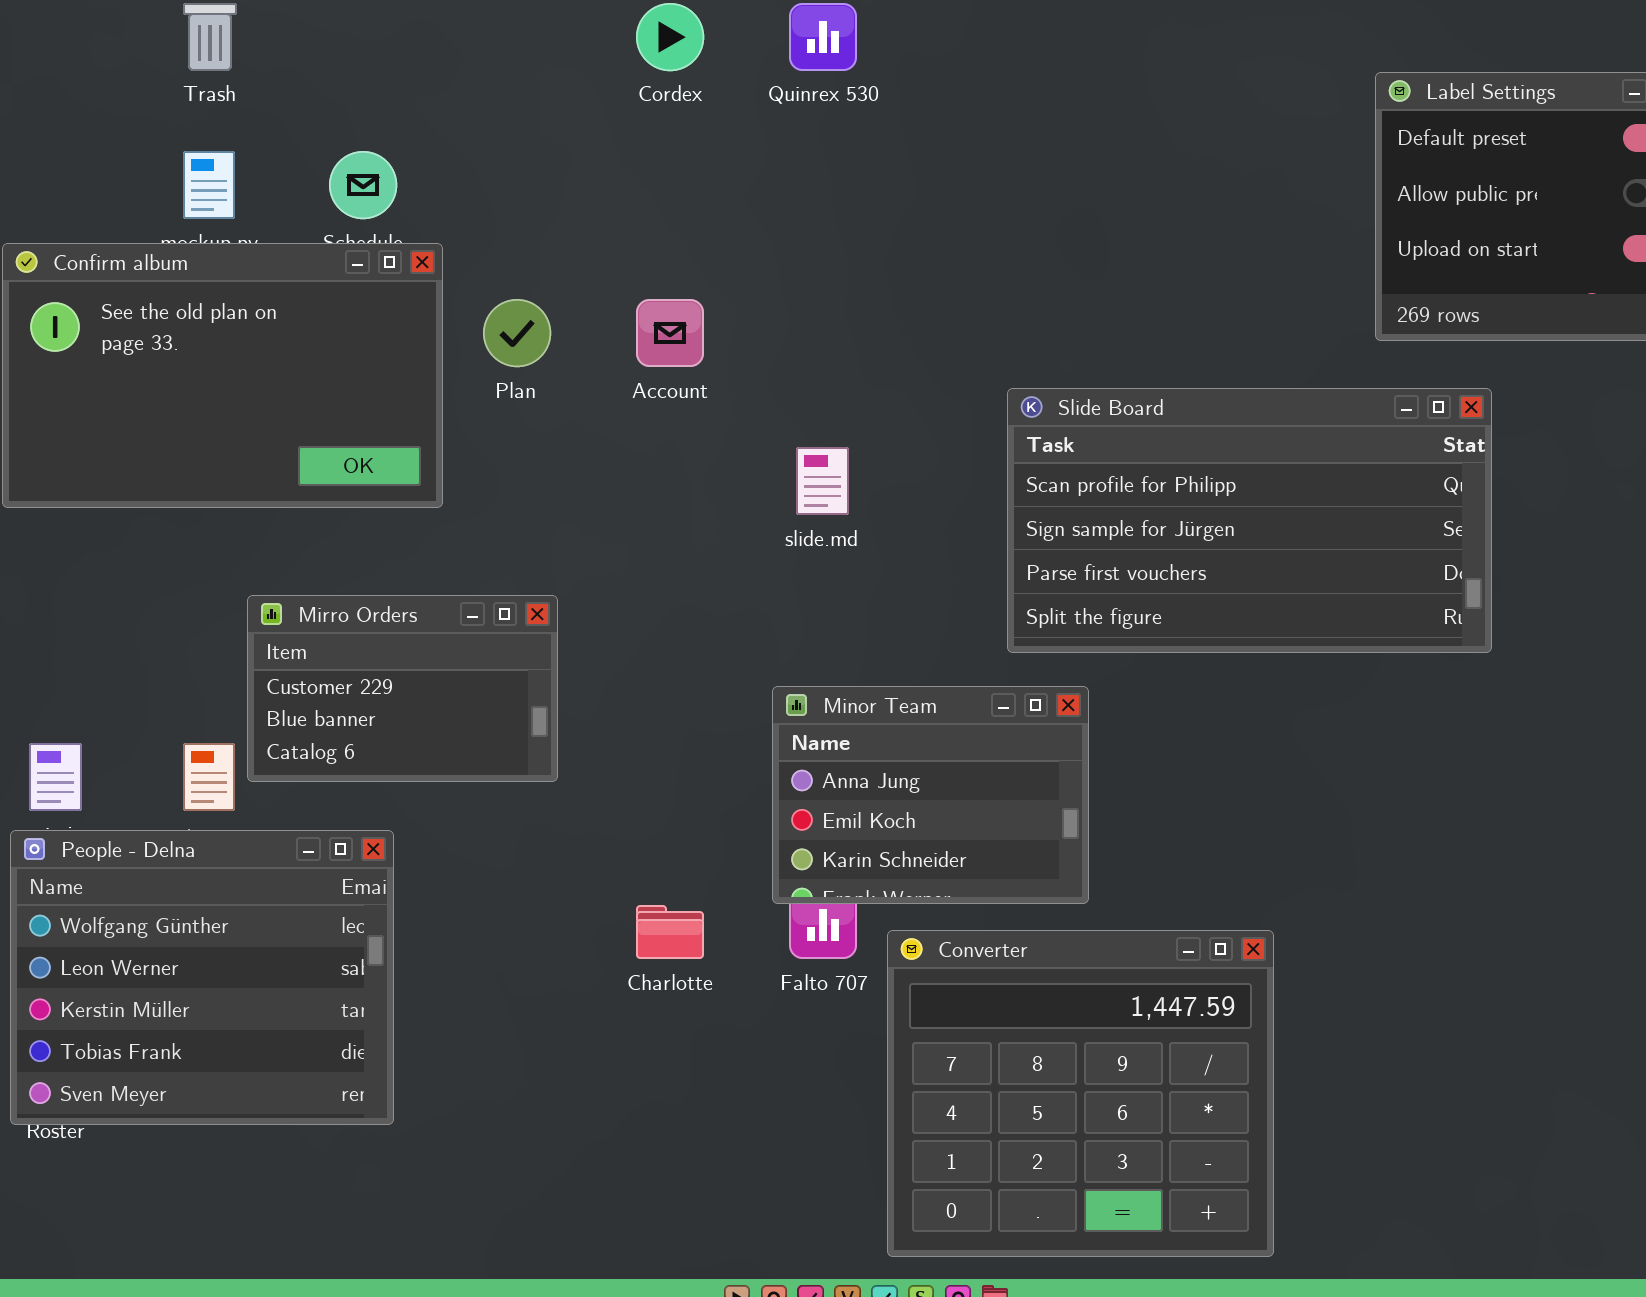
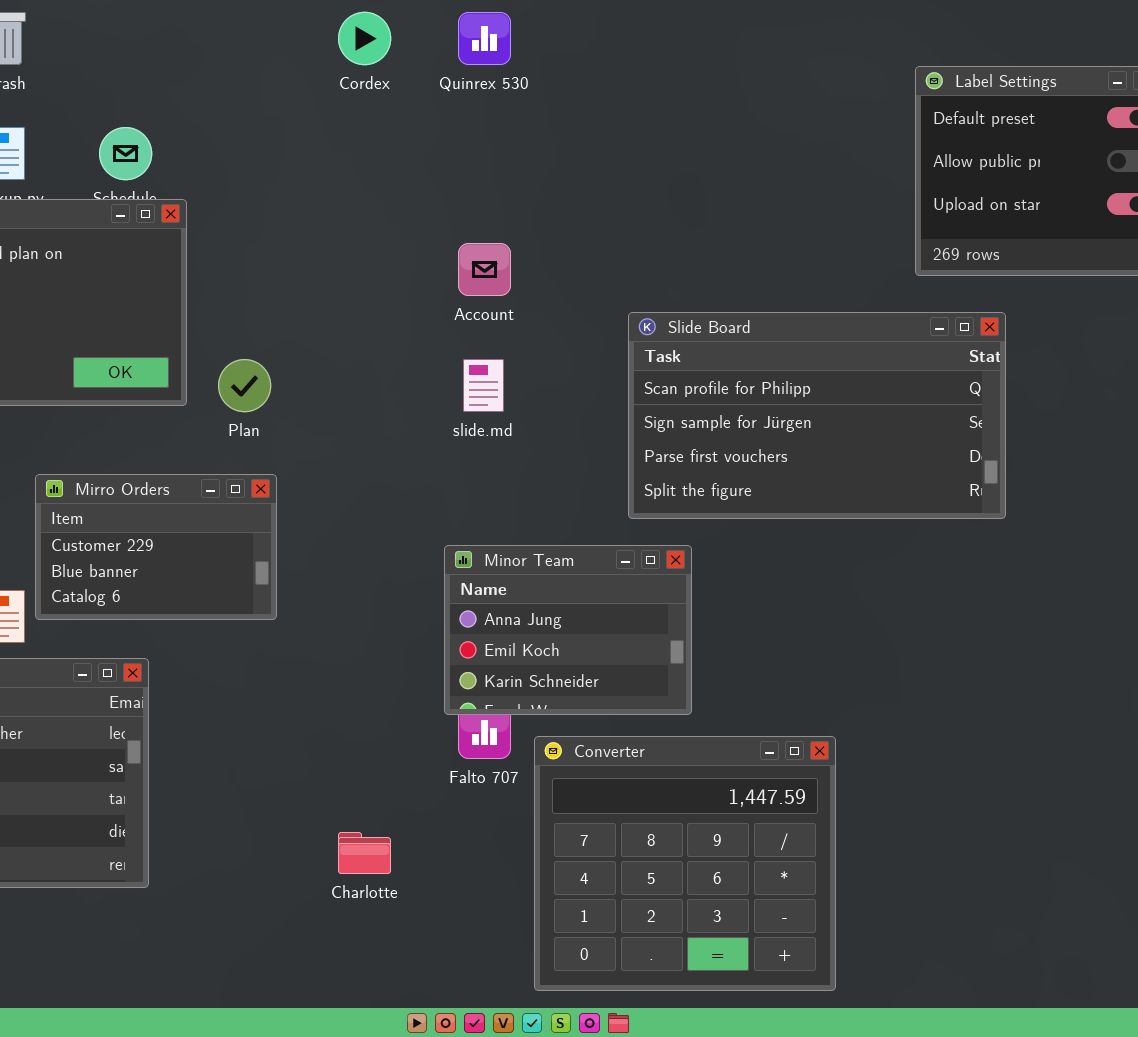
Plan: [483,299,551,367] -> [218,359,271,412], moved
Account: [636,299,704,367] -> [458,243,511,296], moved
Charlotte: [636,905,704,959] -> [338,832,391,874], moved

